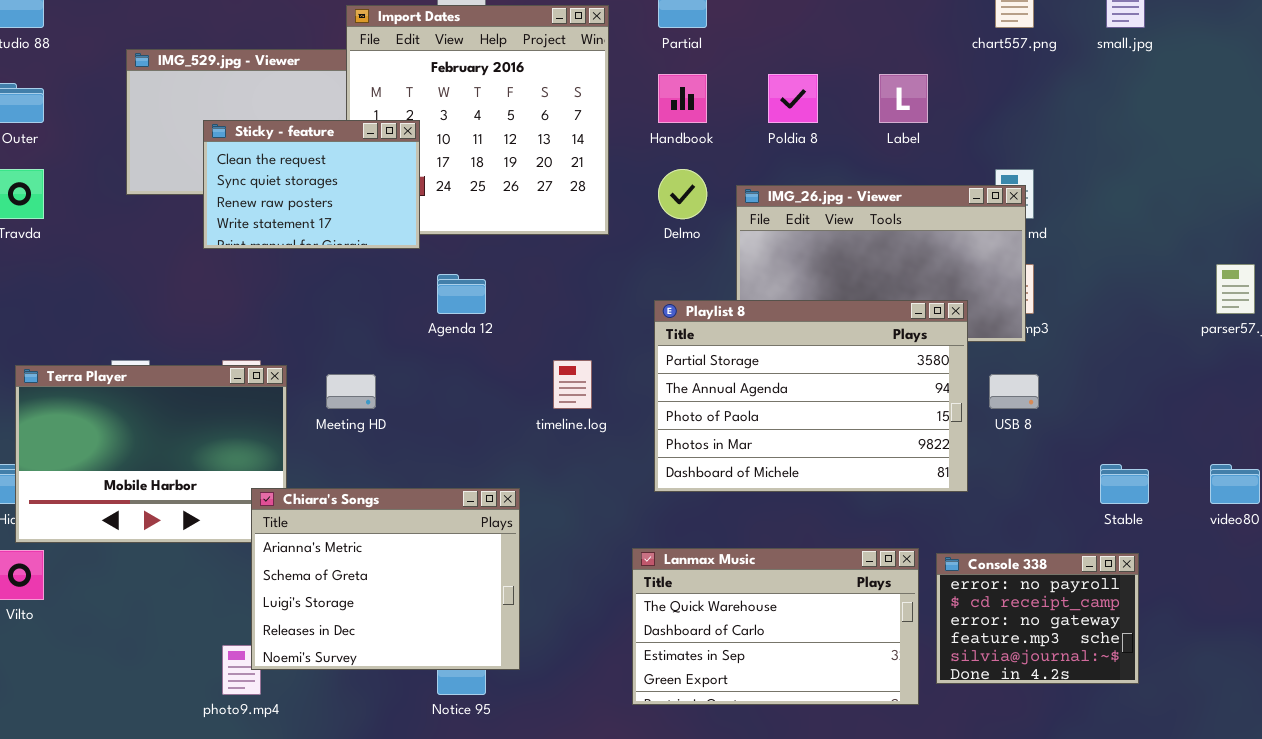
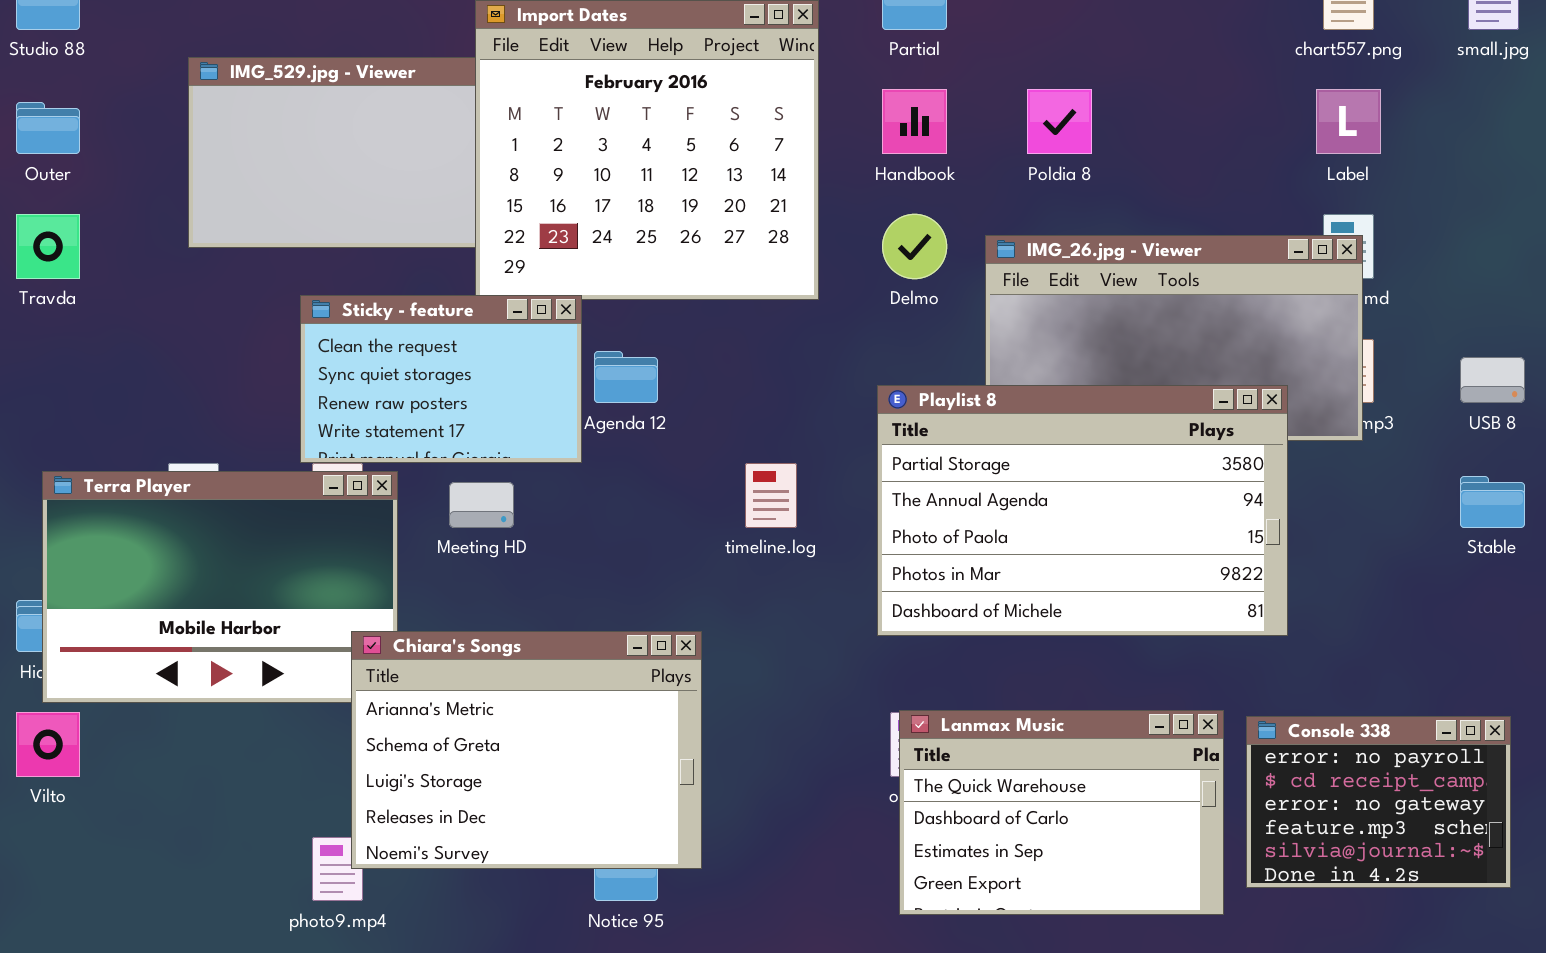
Label: [879,74,928,123] -> [1316,89,1381,154], moved
Sticky - feature: [203,120,420,249] -> [300,295,582,463], moved
USB 8: [989,374,1039,409] -> [1460,357,1525,403], moved
Stable: [1100,464,1149,504] -> [1460,476,1525,528], moved
Lanmax Music: [632,548,919,705] -> [899,710,1224,915], resized

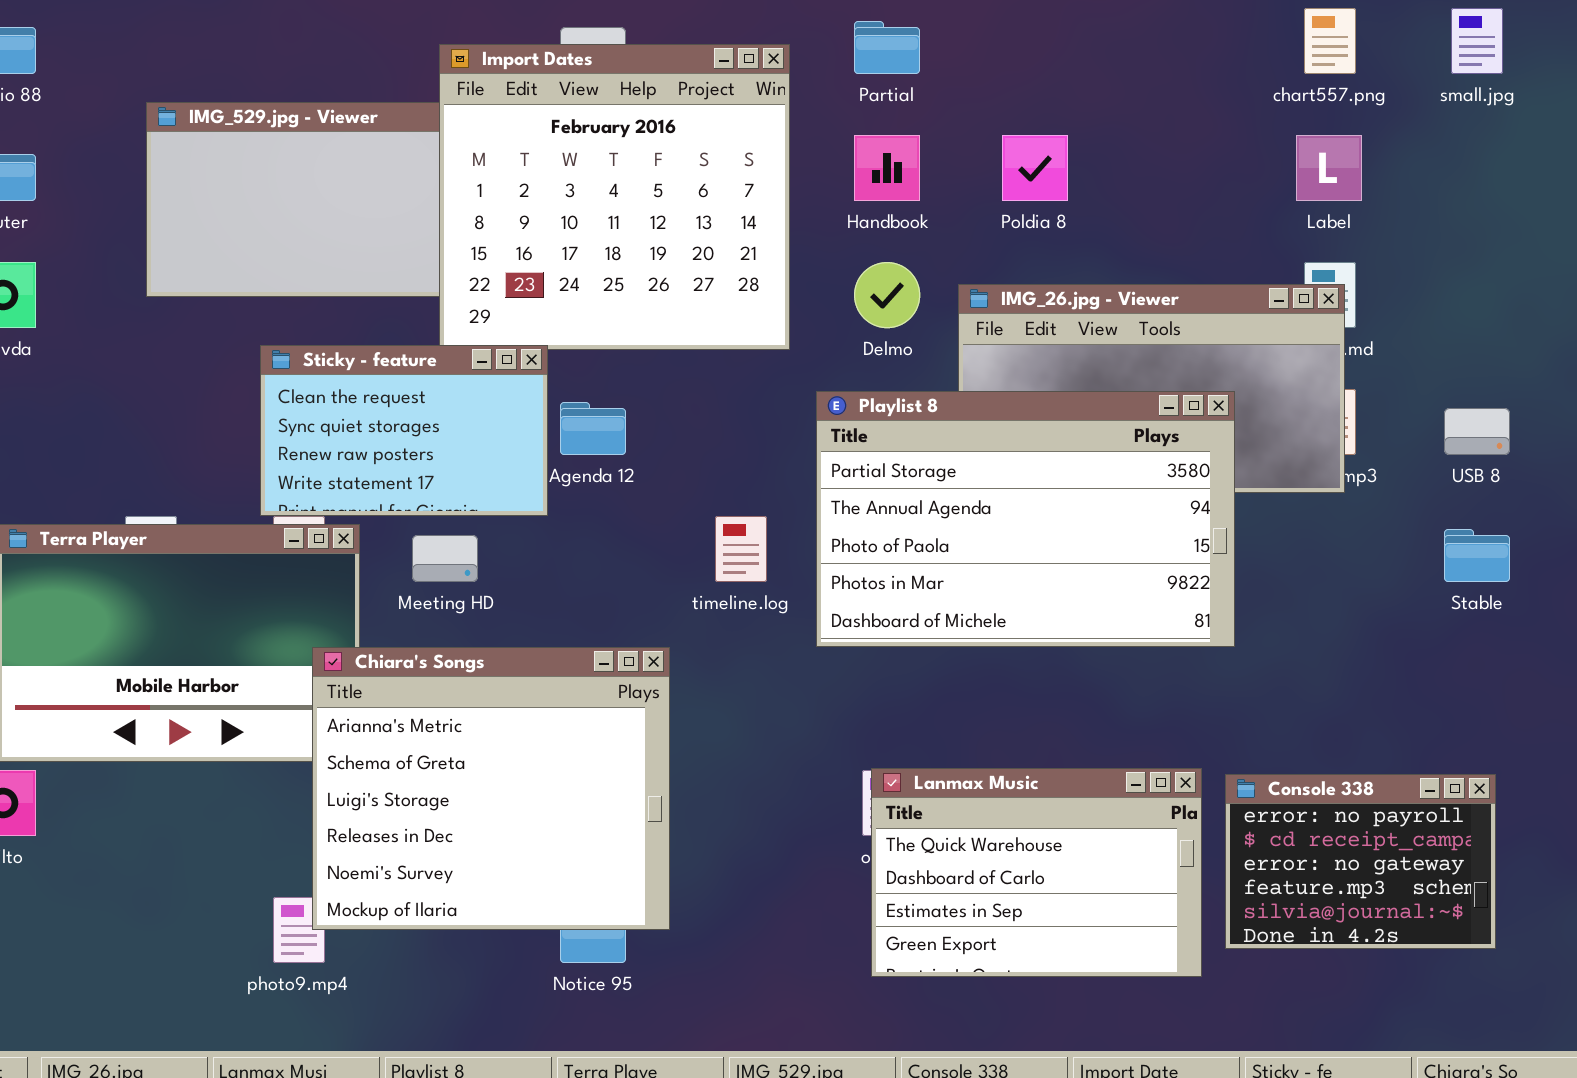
Playlist 8: [877,385,1288,636] -> [816,391,1235,647], moved
Chiara's Songs: [351,631,702,869] -> [312,647,670,930], resized

